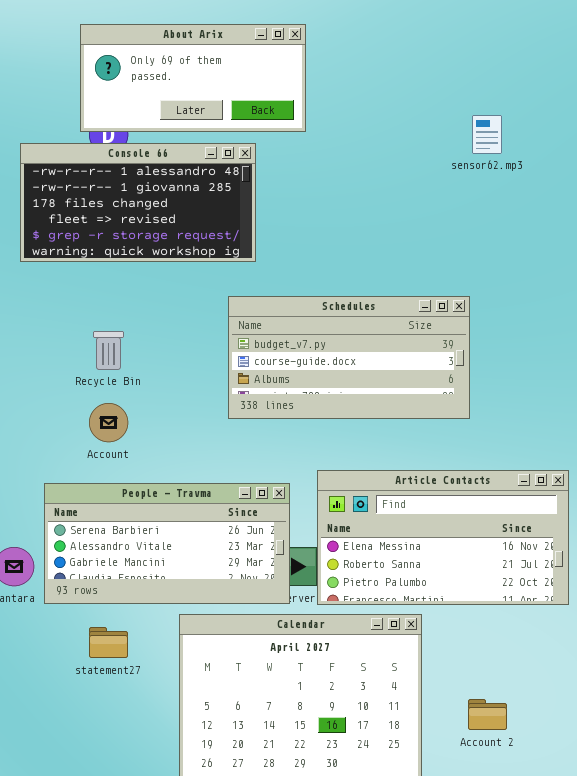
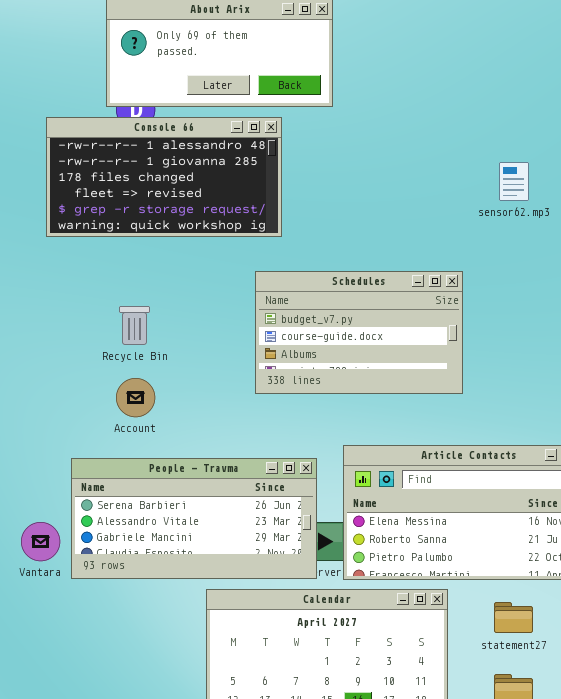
sensor62.mp3: [472,115,502,154] -> [499,162,529,201], moved
Schedules: [228,296,470,419] -> [255,271,463,394], resized
statement27: [89,627,128,658] -> [494,602,533,633], moved

